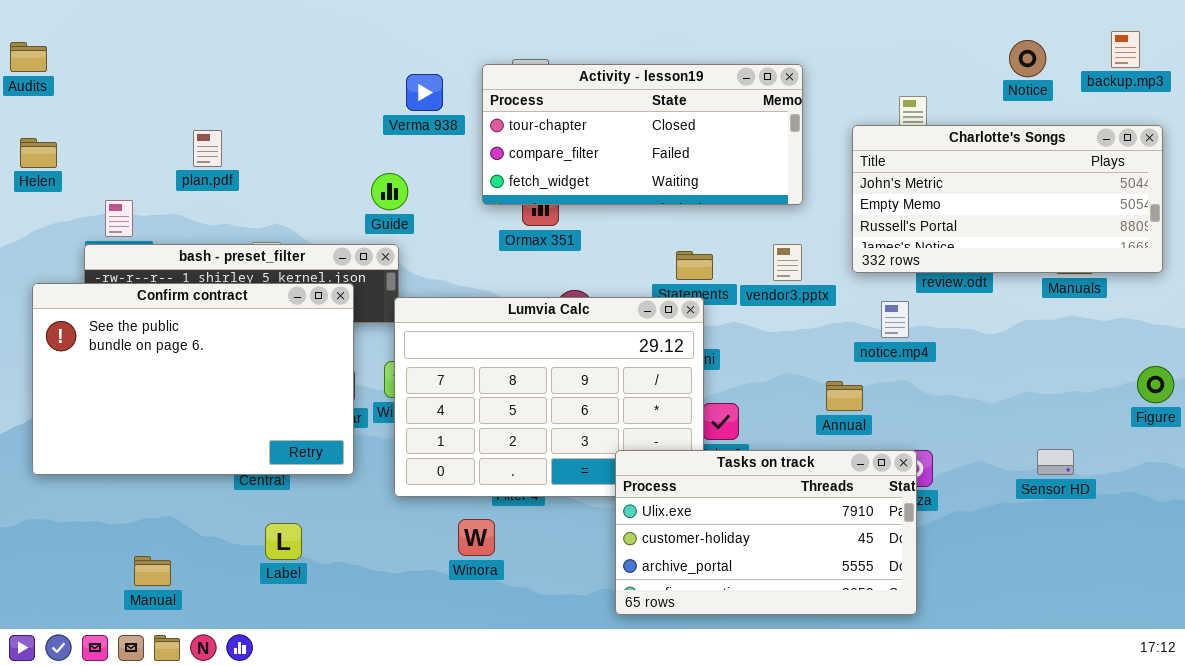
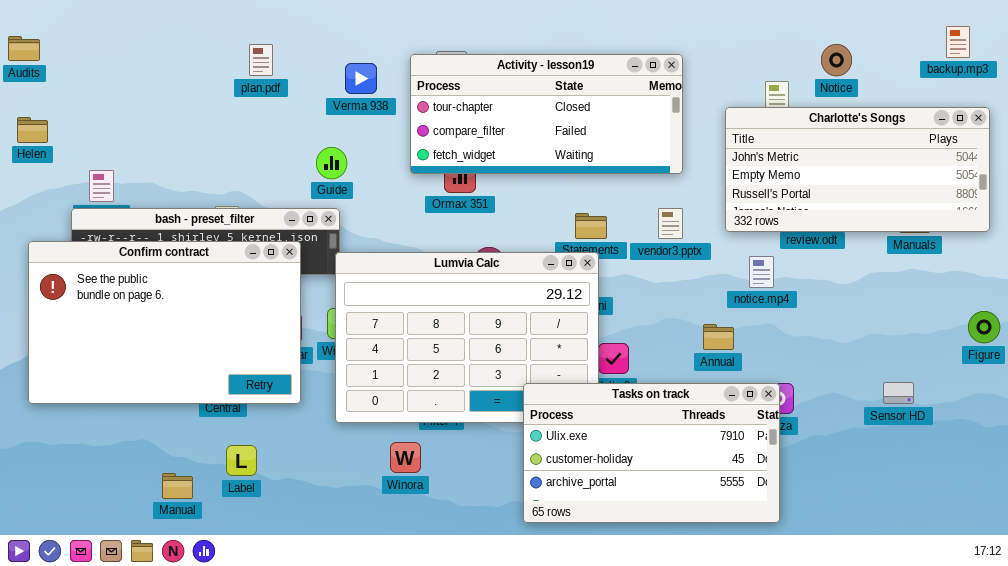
Notice: [1009,40,1046,77] -> [821,44,852,76], moved
plan.pdf: [193,130,222,167] -> [249,44,273,76], moved
Manual: [134,556,171,586] -> [162,473,193,499], moved

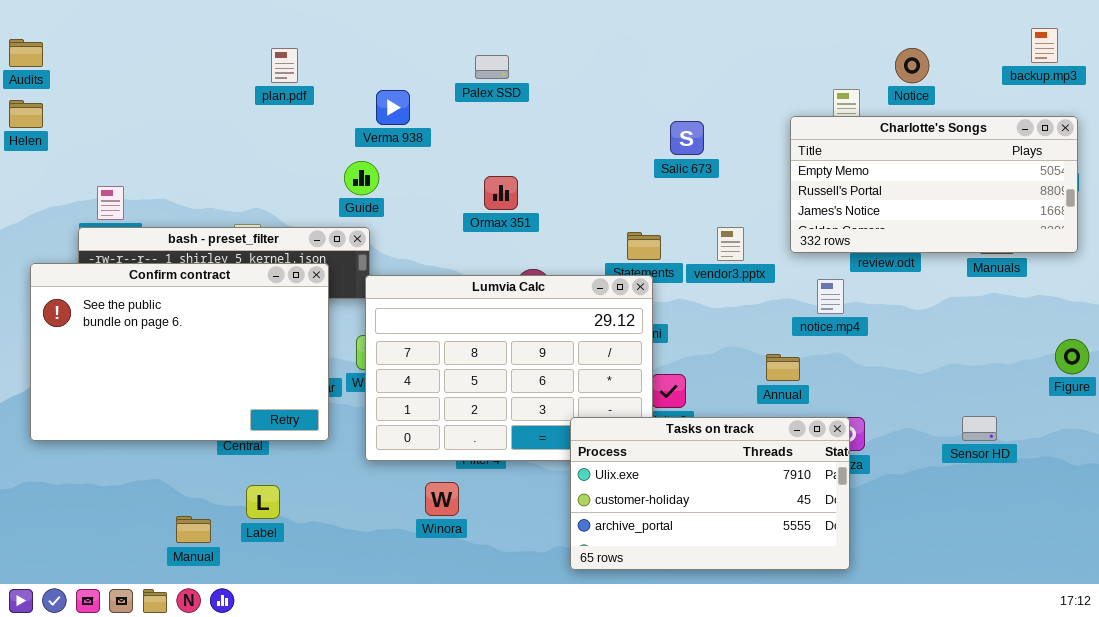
Activity - lesson19: [410,54,683,174] -> none, closed
Verma 938: [345,63,377,94] -> [376,90,410,125], moved
Charlotte's Songs: [725,107,990,232] -> [790,116,1078,253], scrolled down 1 row
Helen: [17,117,48,143] -> [9,100,43,128], moved

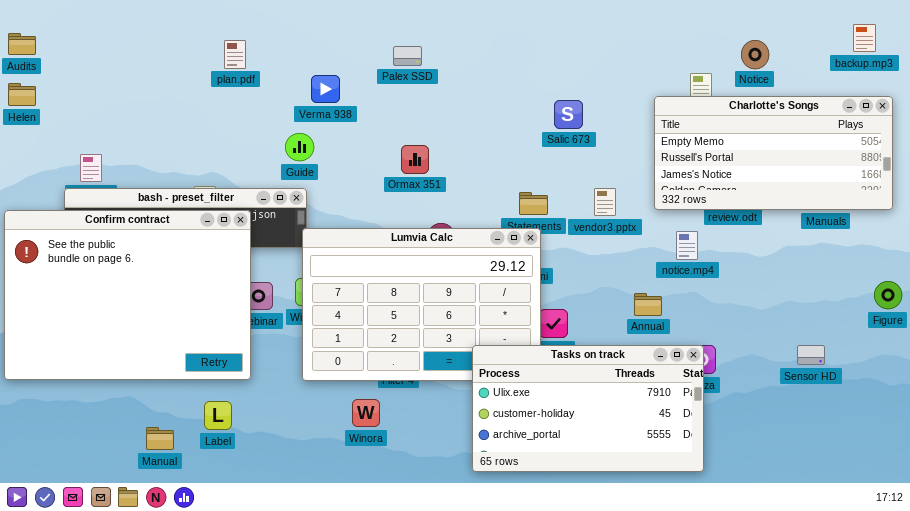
Confirm contract: [30,263,329,441] -> [4,210,251,380], moved, resized

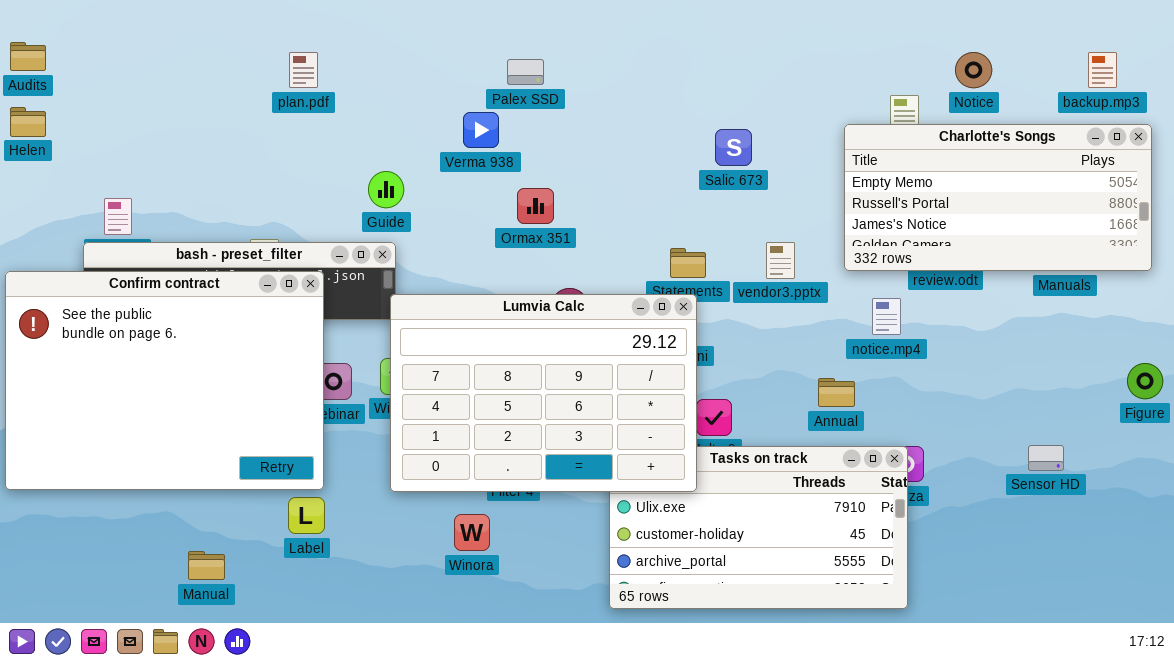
backup.mp3: [853,24,876,52] -> [1088,52,1117,88], moved
Verma 938: [311,75,340,103] -> [463,112,499,148], moved
Lumvia Calc: [302,228,541,381] -> [390,294,697,492], raised
Label: [204,401,232,430] -> [288,497,325,534], moved

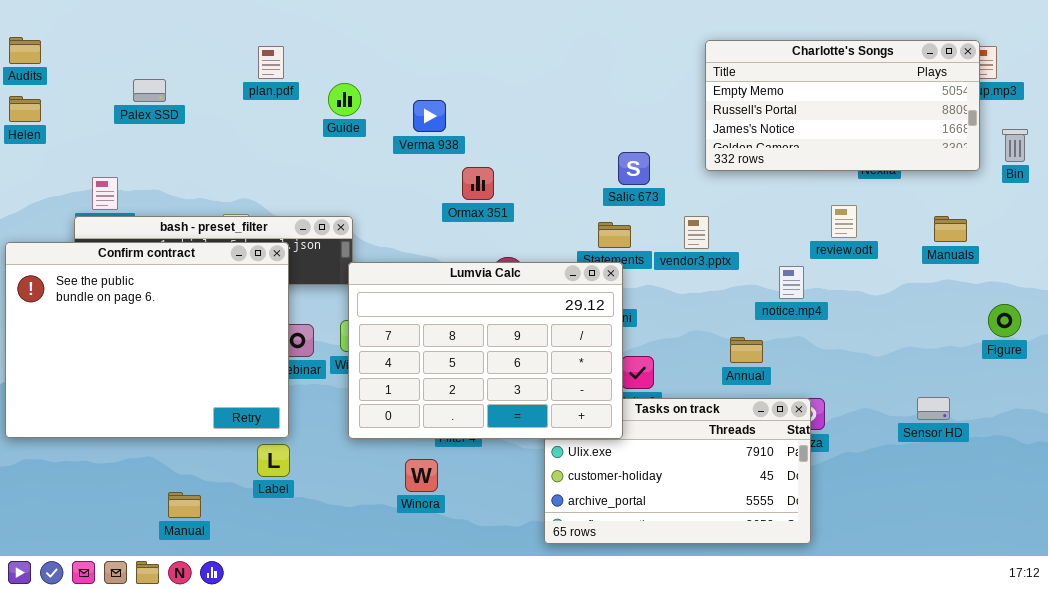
Palex SSD: [507,59,544,85] -> [133,79,166,102], moved
Charlotte's Songs: [844,124,1152,271] -> [705,40,980,171], moved
Salic 673: [715,129,752,166] -> [618,152,650,185], moved
Guide: [368,171,404,208] -> [328,83,361,116], moved
Figure: [1127,363,1163,399] -> [988,304,1021,337], moved

